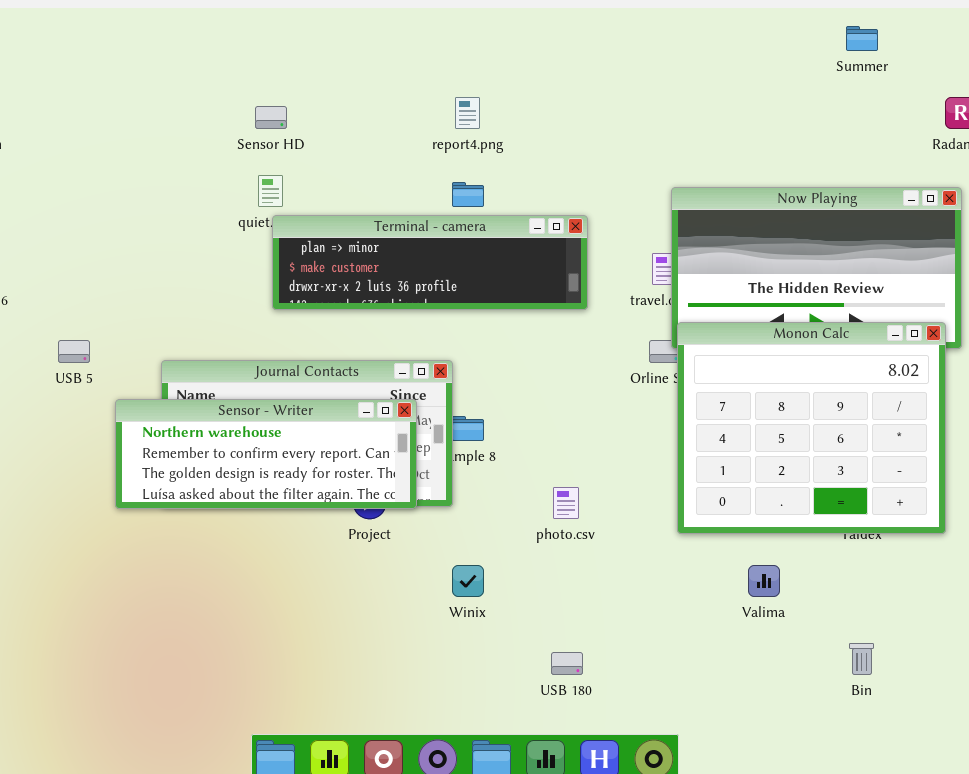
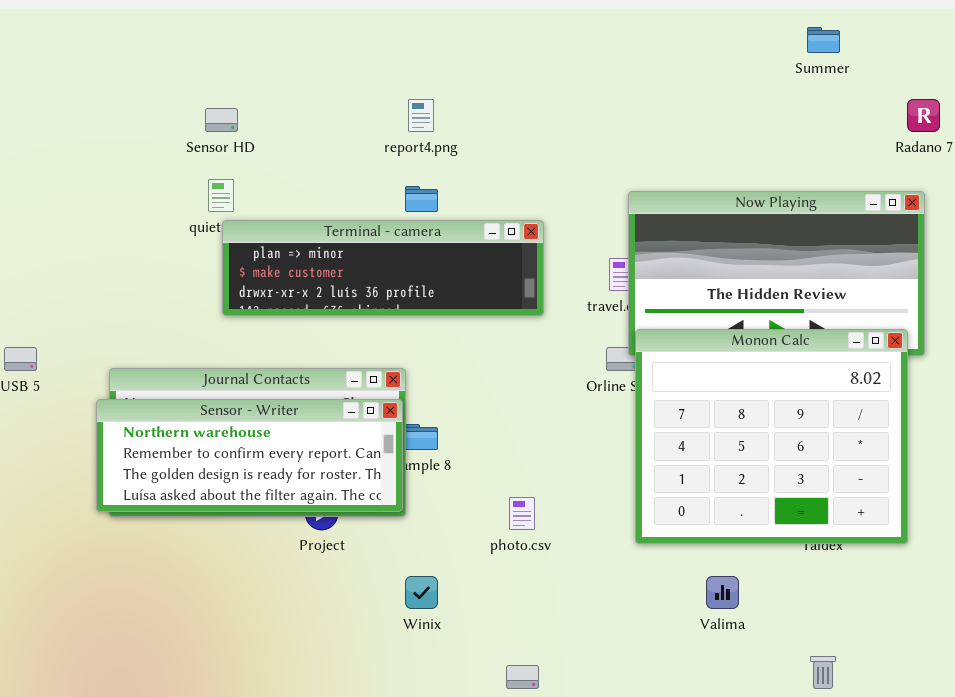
Sensor - Writer: [115,399,417,509] -> [96,399,403,512], moved

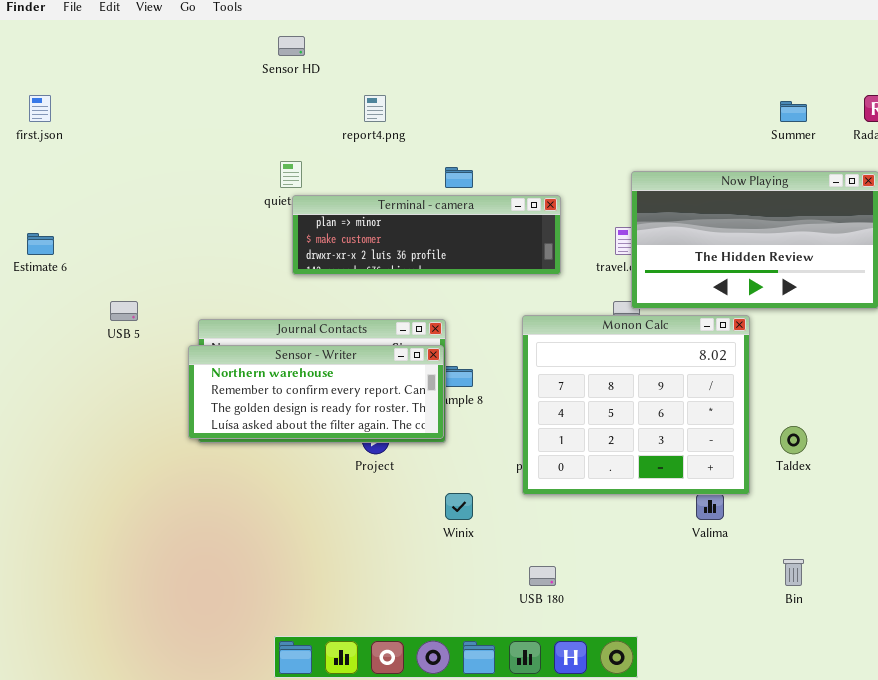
Summer: [807,27,840,53] -> [780,101,807,122], moved
report4.png: [408,99,434,132] -> [364,95,386,122], moved
Sensor HD: [205,108,238,132] -> [278,36,305,56], moved
Monon Calc: [635,329,908,544] -> [522,315,750,495], moved

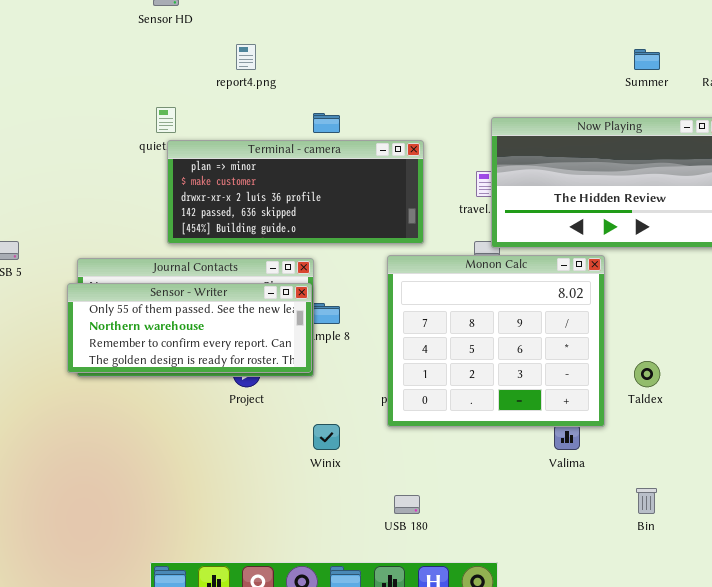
Terminal - camera: [292,195,561,275] -> [167,140,424,244], resized
Sensor - Writer: [188,345,444,439] -> [67,283,312,373], scrolled up 1 row

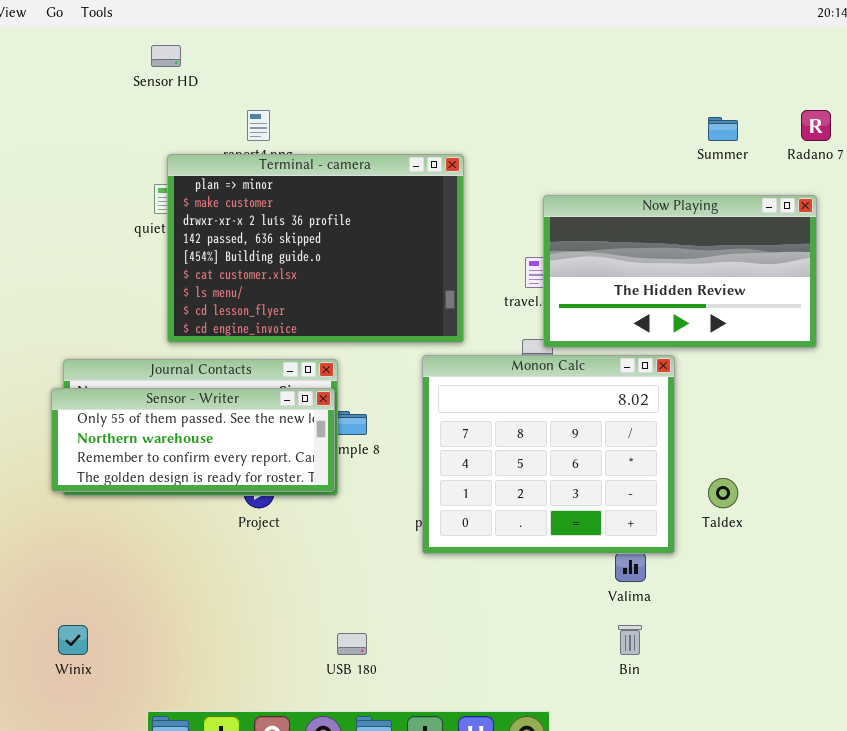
Terminal - camera: [167,140,424,244] -> [167,154,464,343], resized
Winix: [313,424,340,450] -> [58,625,88,655], moved
Bin: [636,488,657,514] -> [618,625,642,655], moved
USB 180: [394,495,420,514] -> [337,633,367,655], moved

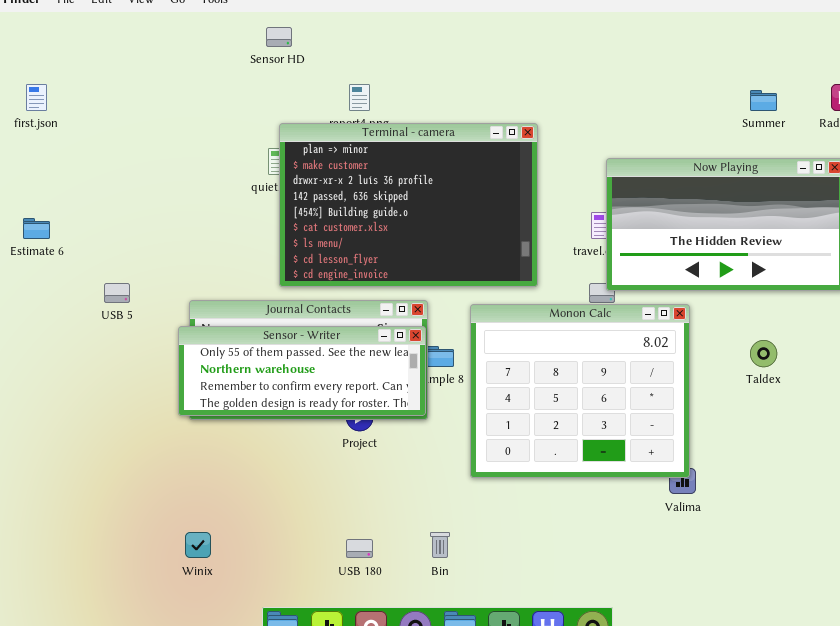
Monon Calc: [422,355,675,554] -> [470,304,690,478], moved
Taldex: [708,478,738,508] -> [750,340,777,367], moved
Bin: [618,625,642,655] -> [430,532,450,558], moved
USB 180: [337,633,367,655] -> [346,539,373,558], moved

